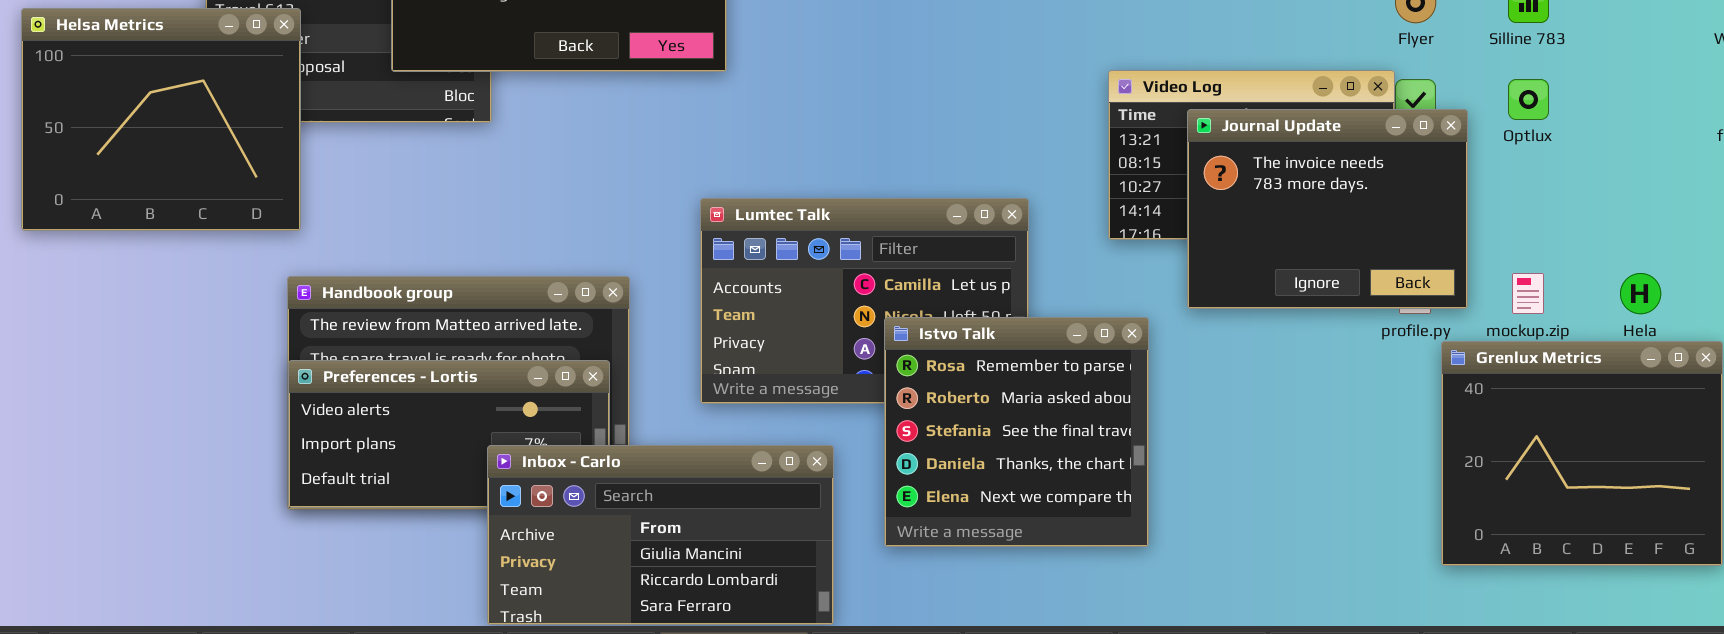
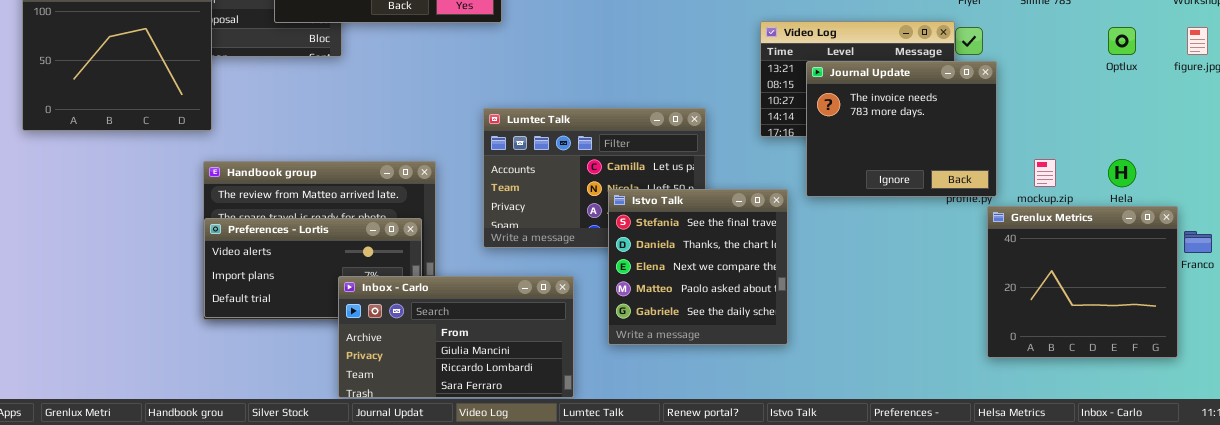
Optlux: [1508,79,1549,120] -> [1108,27,1136,55], moved
Journal Update: [1187,109,1468,309] -> [806,61,997,197], moved
Istvo Talk: [884,317,1149,547] -> [608,189,788,345], scrolled down 2 rows

